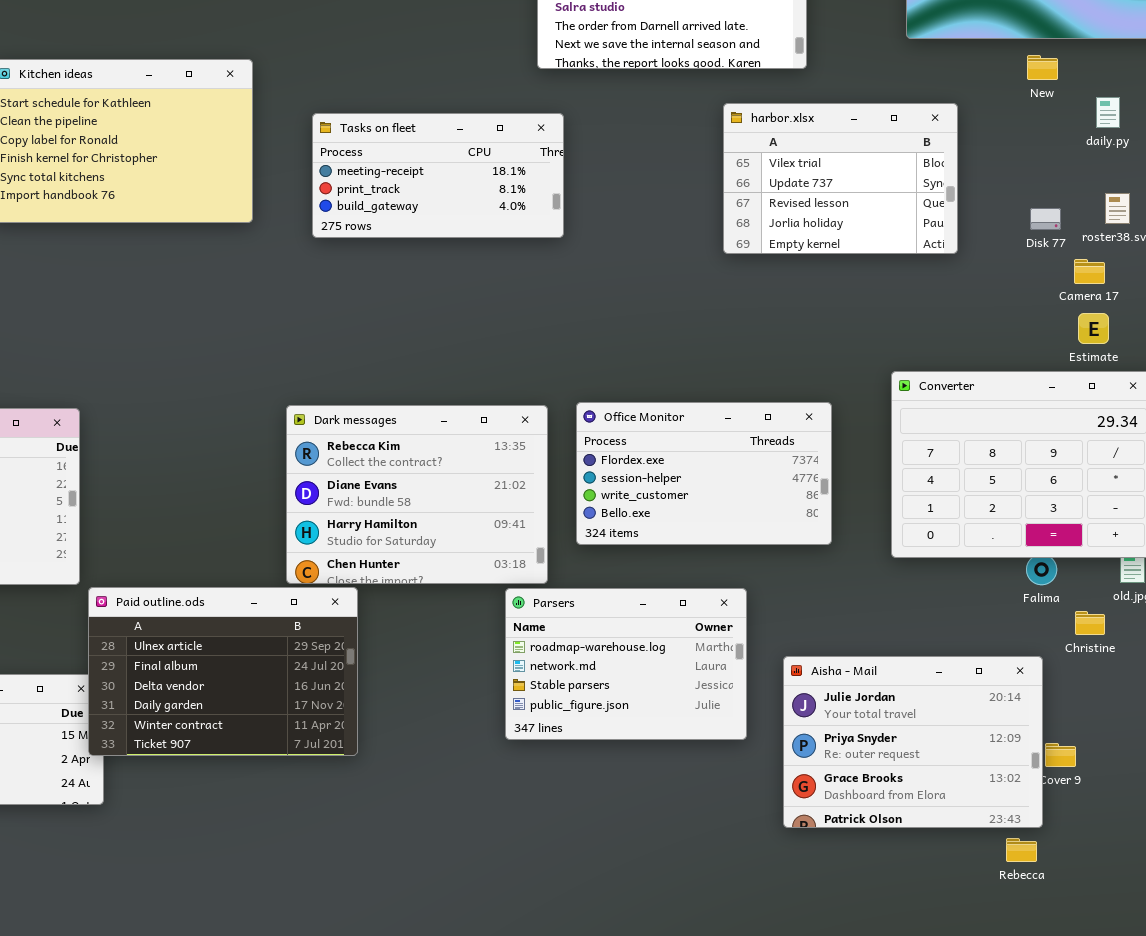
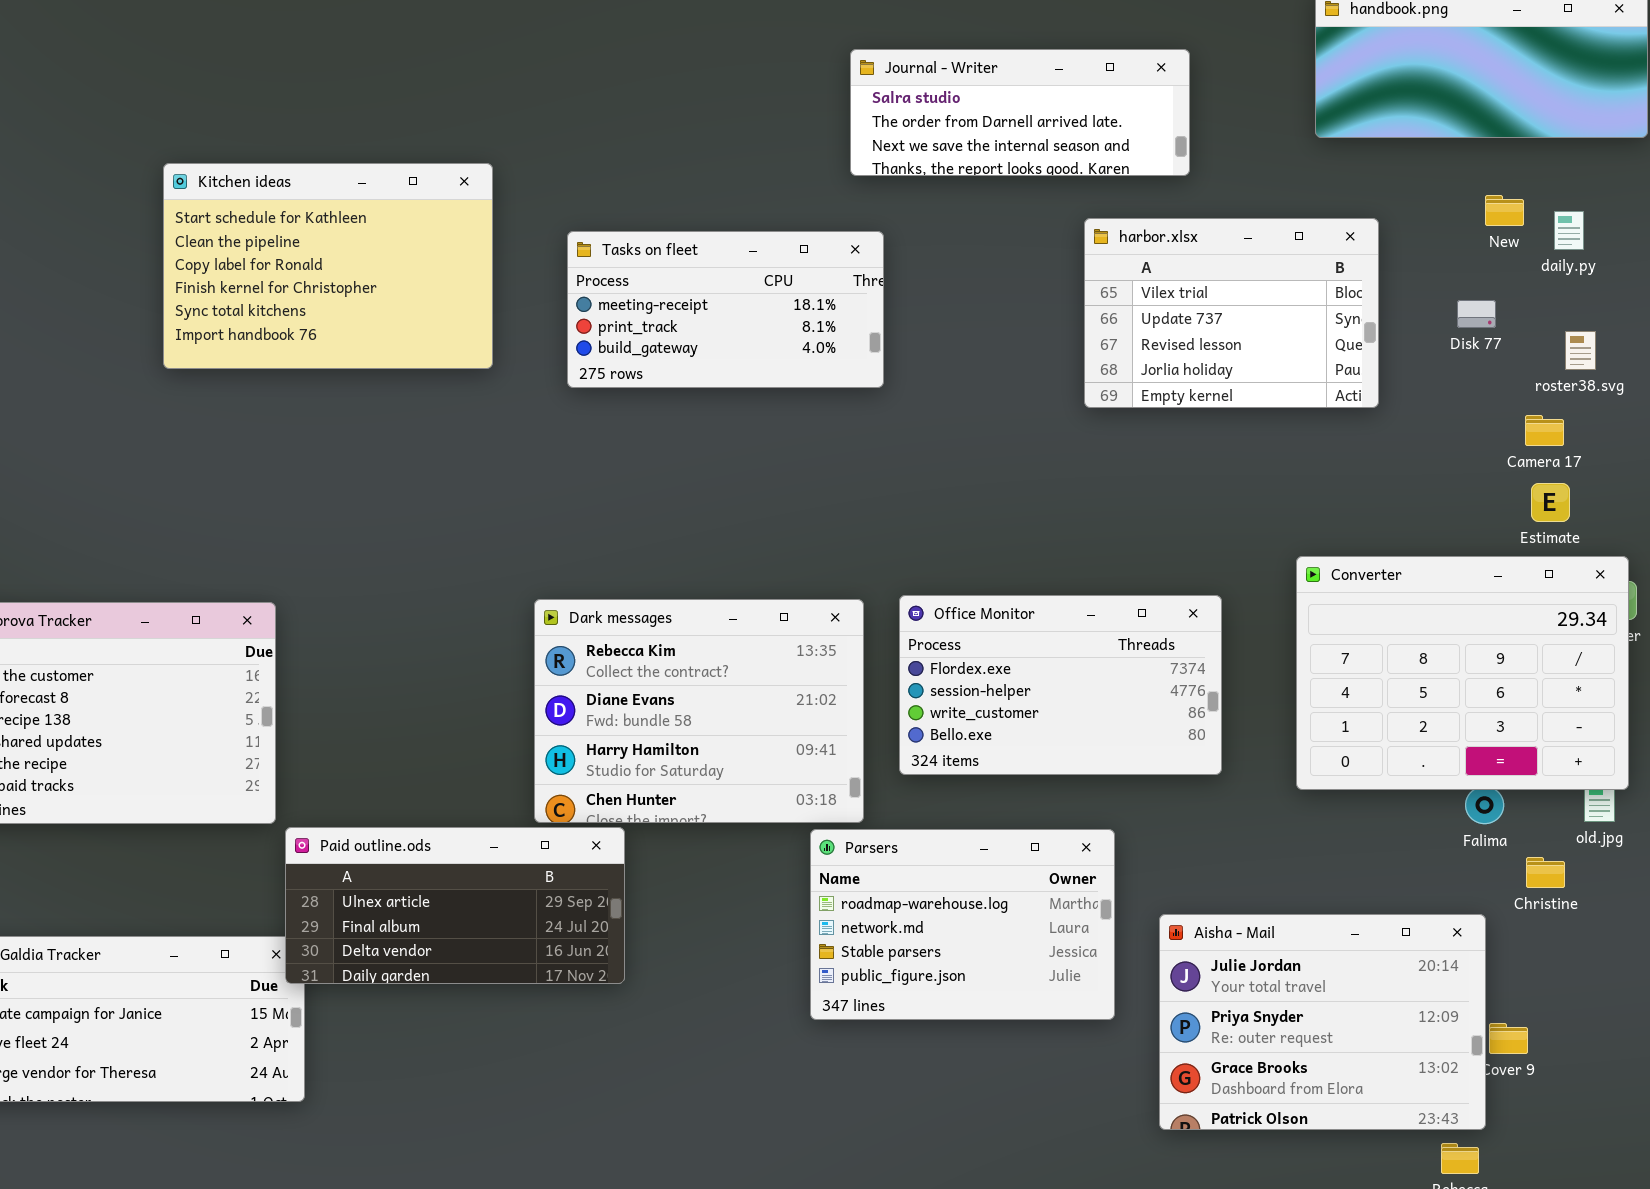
New: [1027,55,1058,80] -> [1485,195,1524,226], moved
Disk 77: [1030,208,1061,230] -> [1457,300,1496,328], moved
Paid outline.ods: [88,587,358,756] -> [285,827,625,984], resized

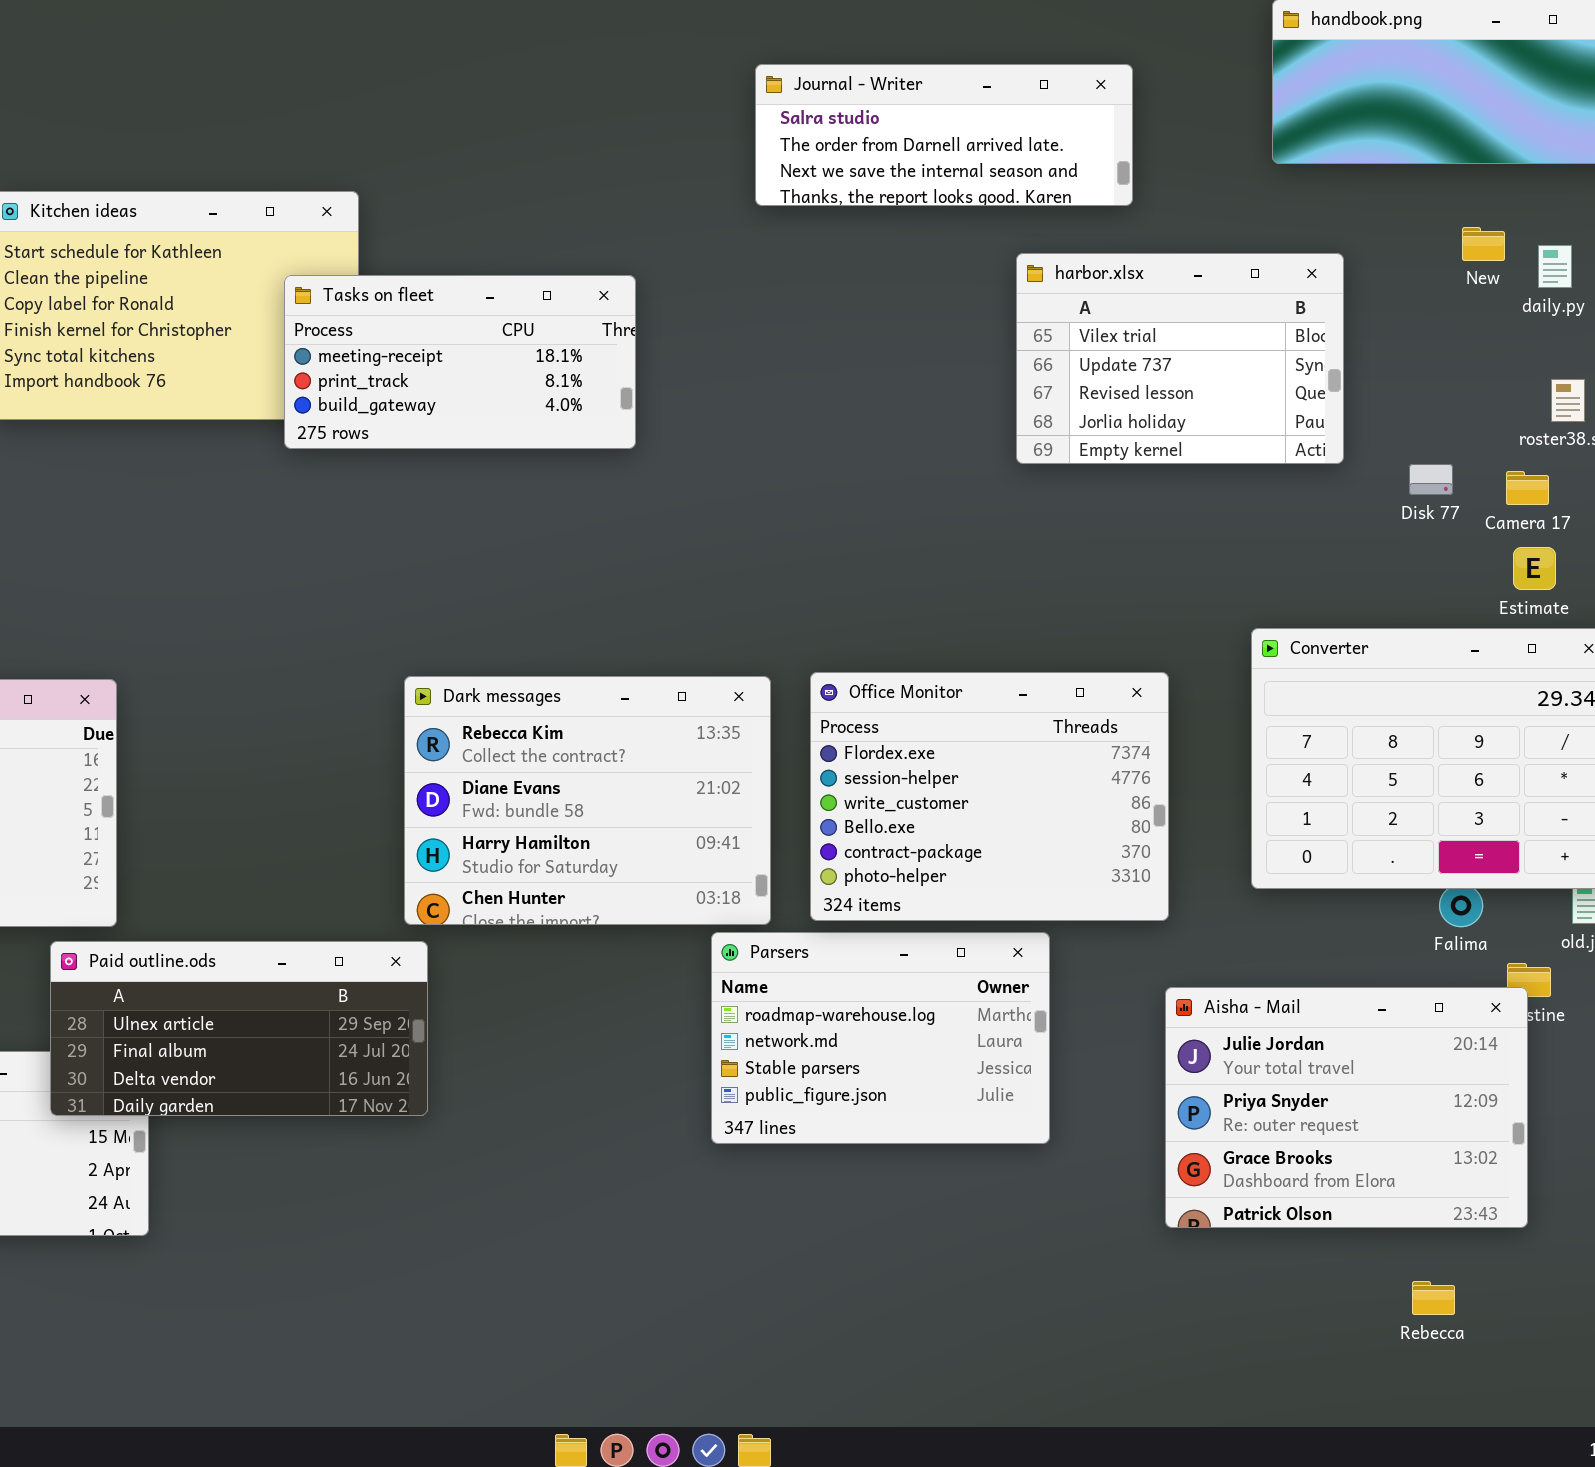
Tasks on fleet: [567,231,884,388] -> [284,275,636,449], moved
Disk 77: [1457,300,1496,328] -> [1409,464,1453,495], moved
Office Monitor: [899,595,1222,775] -> [810,672,1169,921], resized
Paid outline.ods: [285,827,625,984] -> [50,941,428,1116], moved
Aisha - Mail: [1159,914,1486,1130] -> [1165,987,1528,1228], moved

